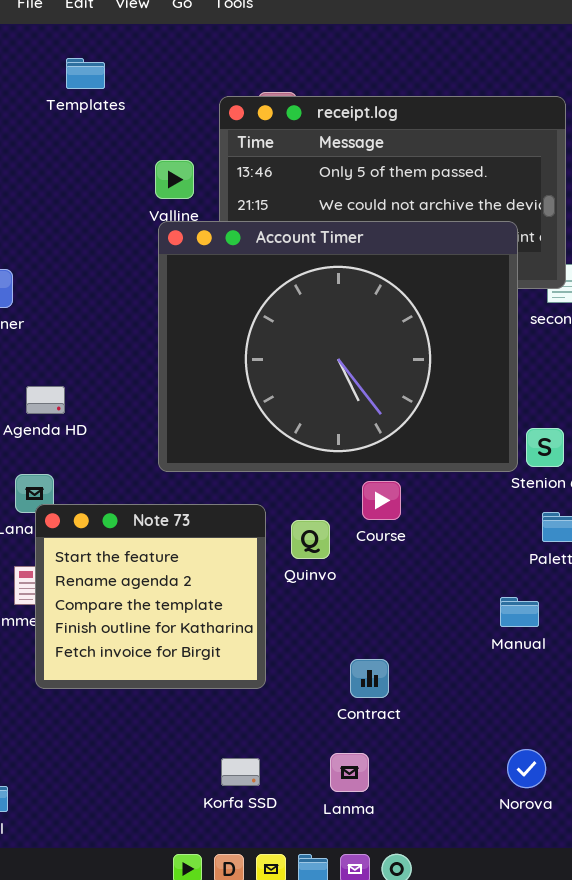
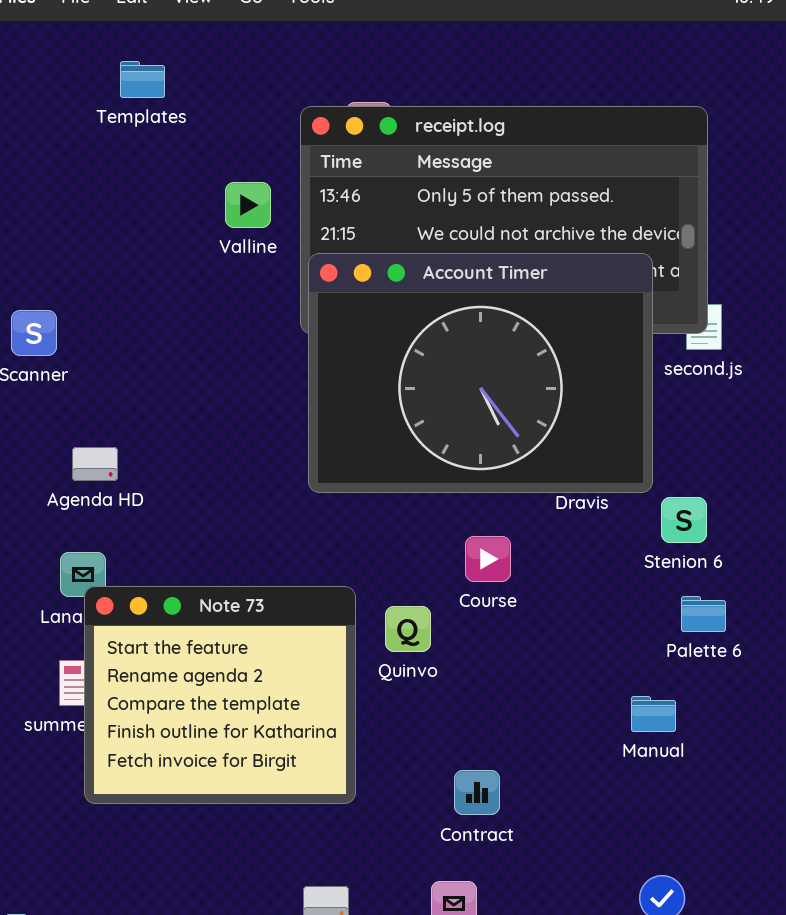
Account Timer: [158,221,518,472] -> [308,253,653,493], resized
Course: [362,481,401,520] -> [465,536,511,582], moved

